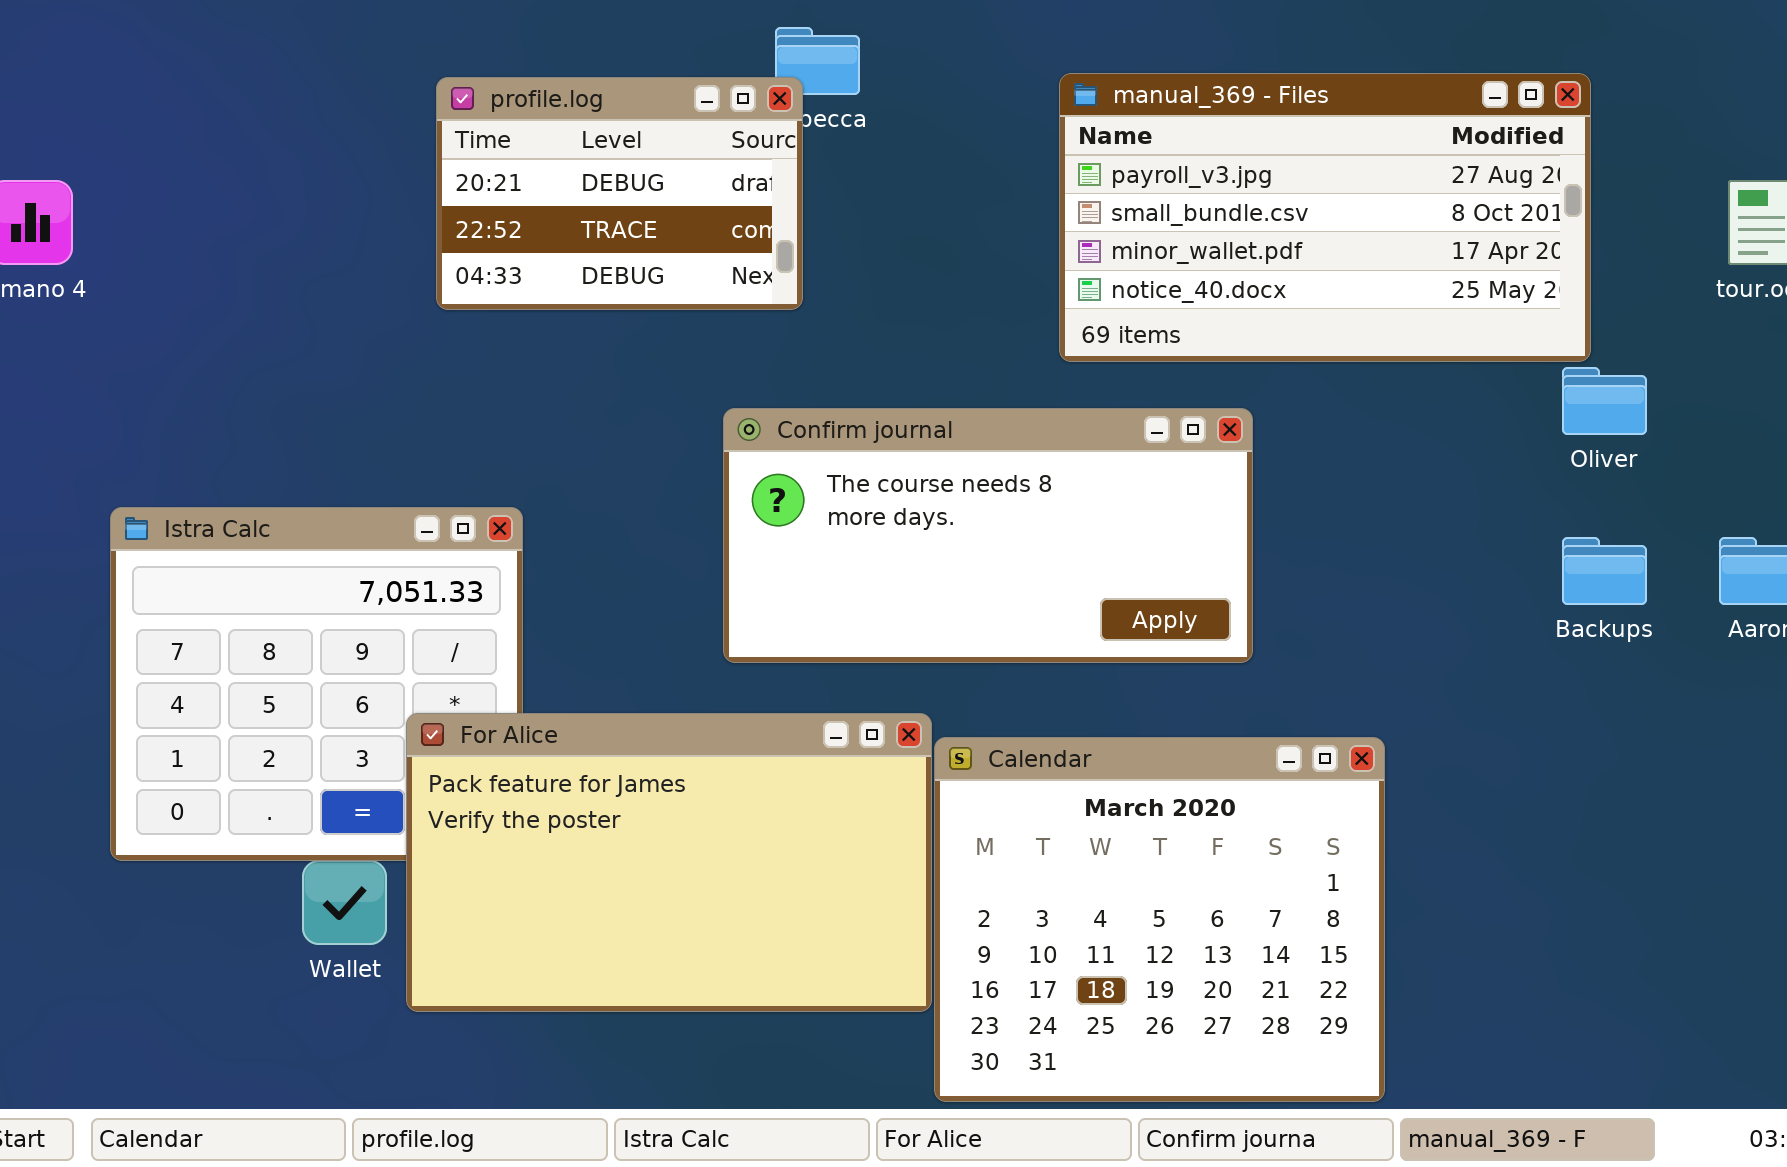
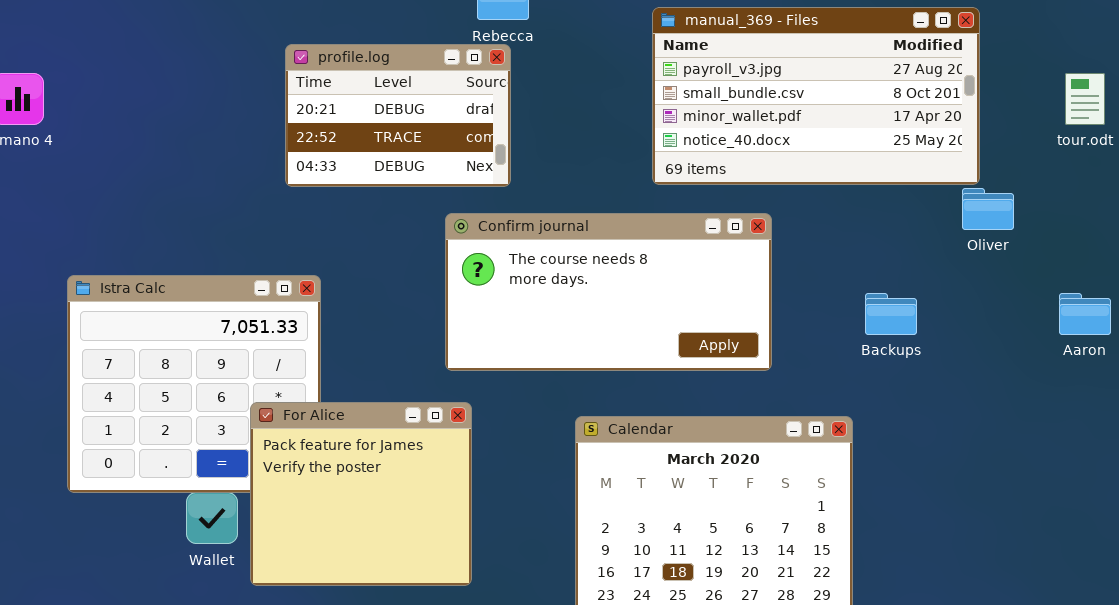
profile.log: [436,77,803,310] -> [285,44,511,187], moved
Backups: [1562,537,1647,605] -> [865,293,917,335], moved
For Alice: [406,713,932,1012] -> [250,402,472,586], resized

